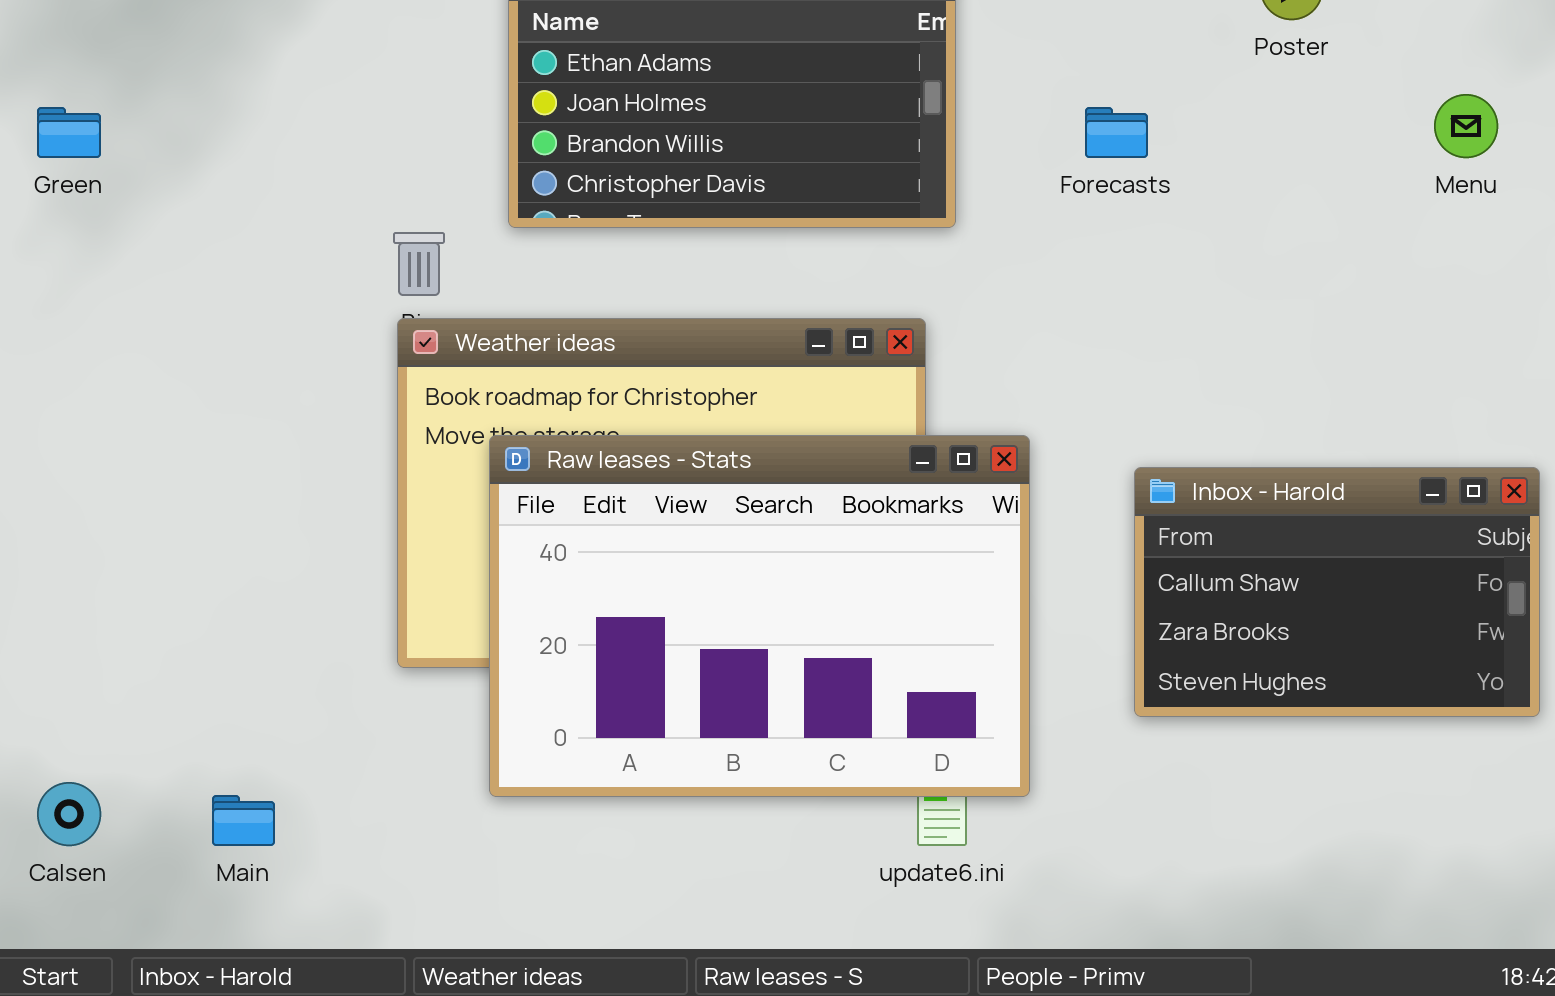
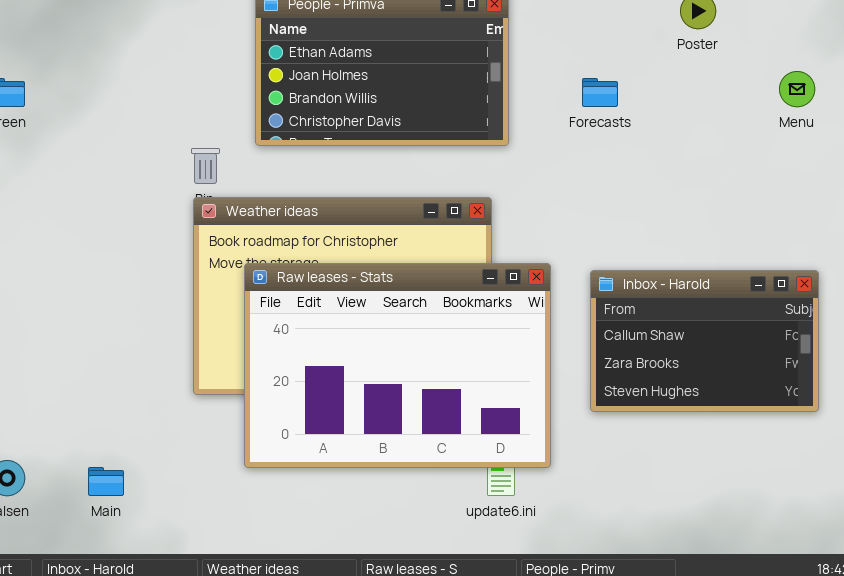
Inbox - Harold: [1134,467,1540,717] -> [590,270,819,412], moved

